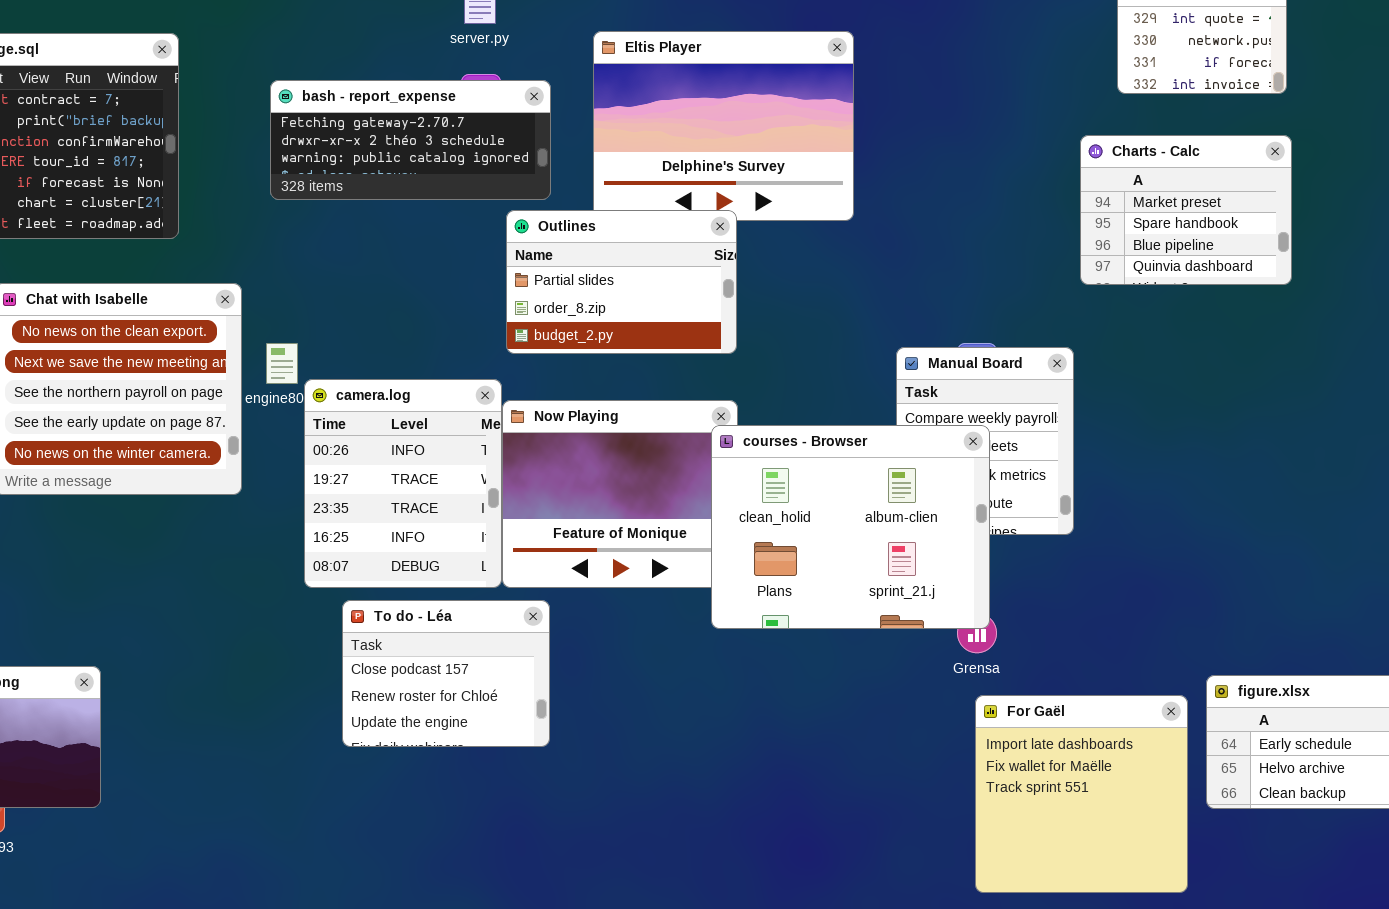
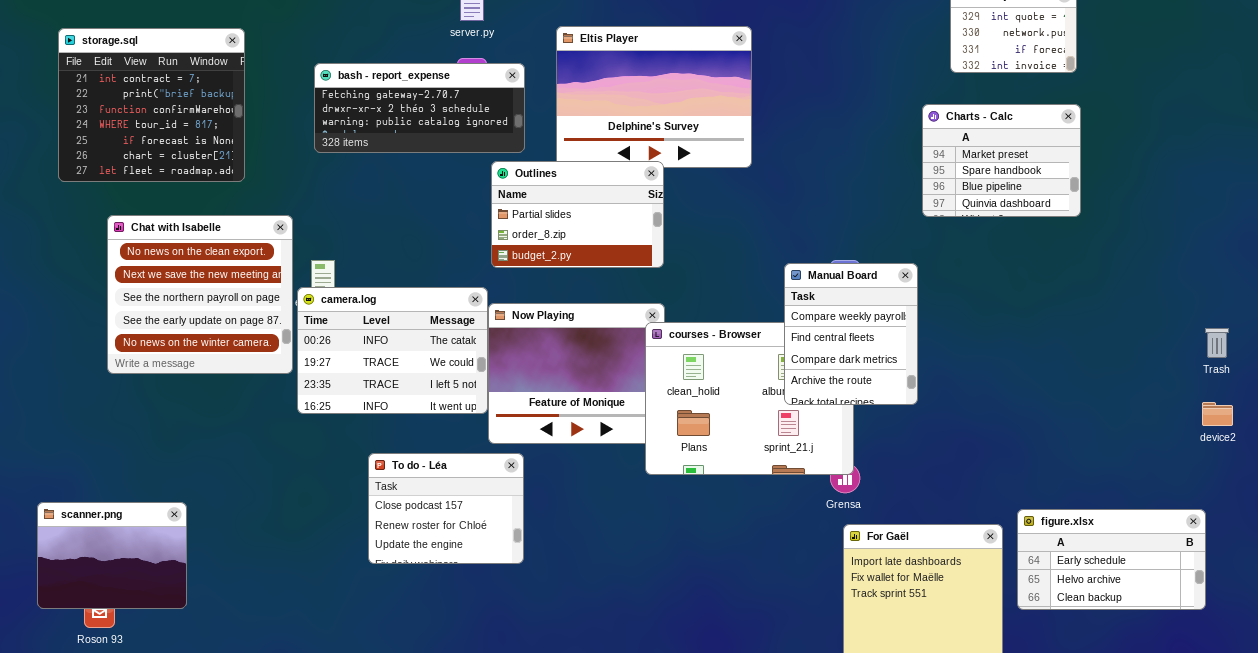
Manual Board: [896,347,1074,535] -> [784,263,918,405], raised
camera.log: [304,379,502,588] -> [297,287,488,414], resized

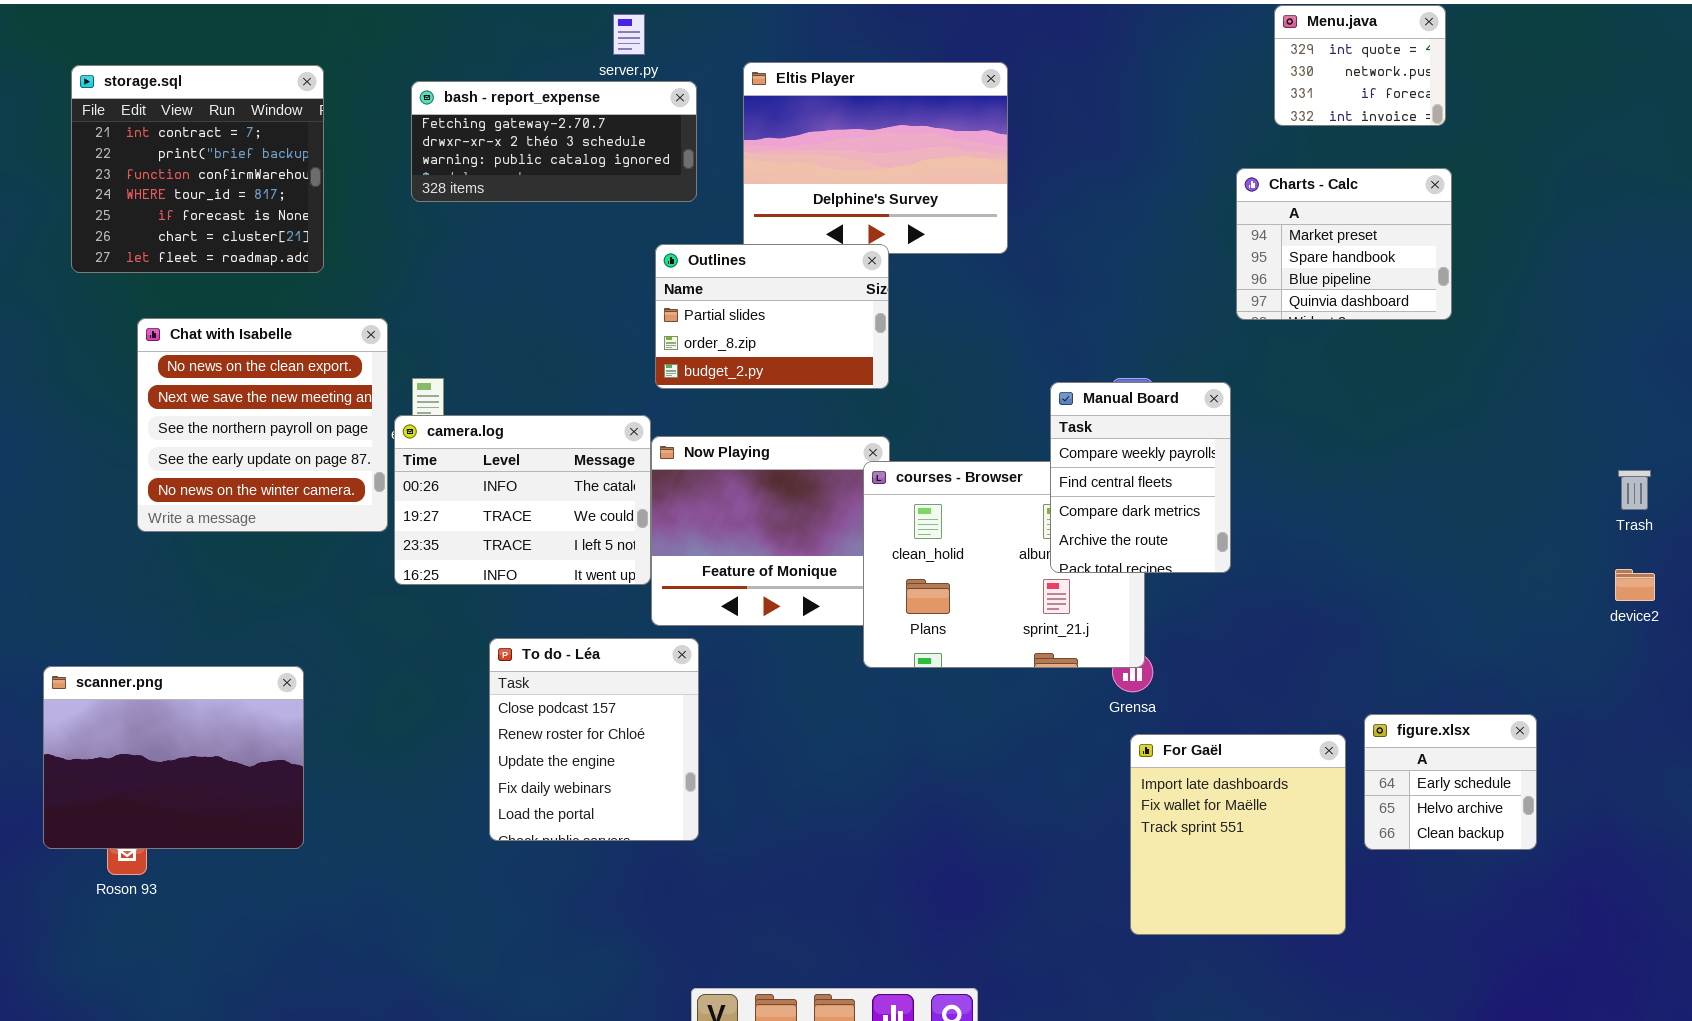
bash - report_expense: [314,63,525,153] -> [411,81,697,202], moved
To do - Léa: [368,453,524,564] -> [489,638,699,841], resized
scanner.png: [37,502,187,609] -> [43,666,304,849], resized
figure.xlsx: [1017,509,1206,610] -> [1364,714,1537,850], resized

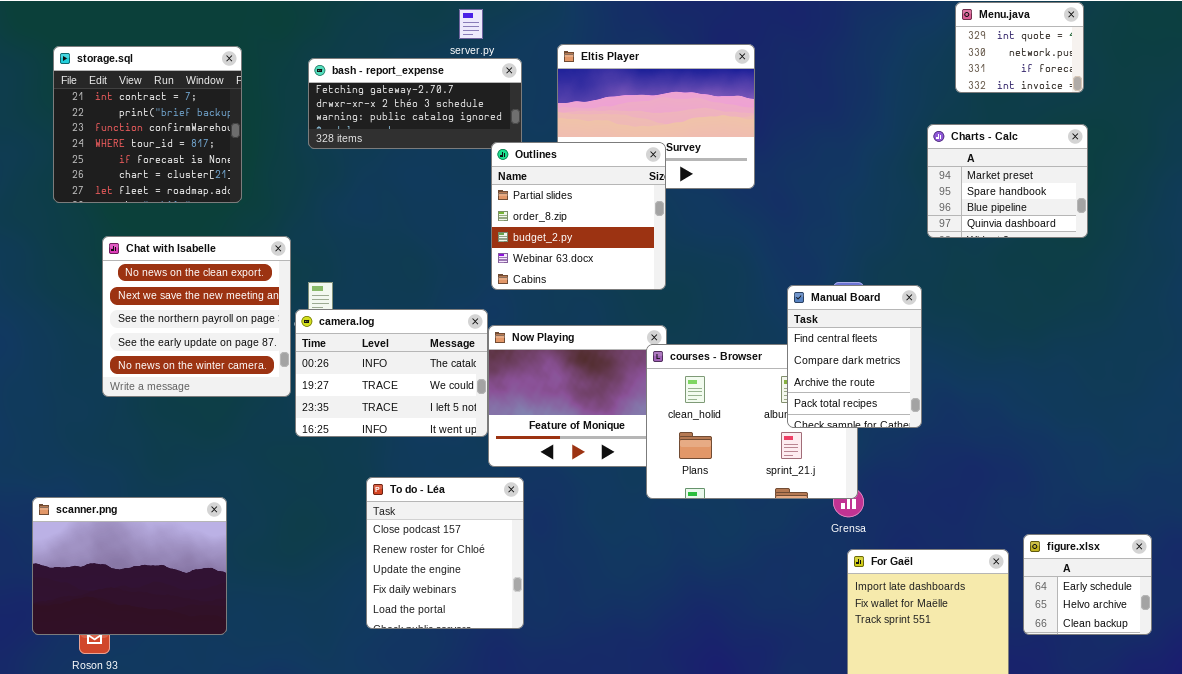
Outlines: [655,244,889,389] -> [491,142,666,290], resized
Manual Board: [1050,382,1231,573] -> [787,285,922,428], scrolled down 1 row

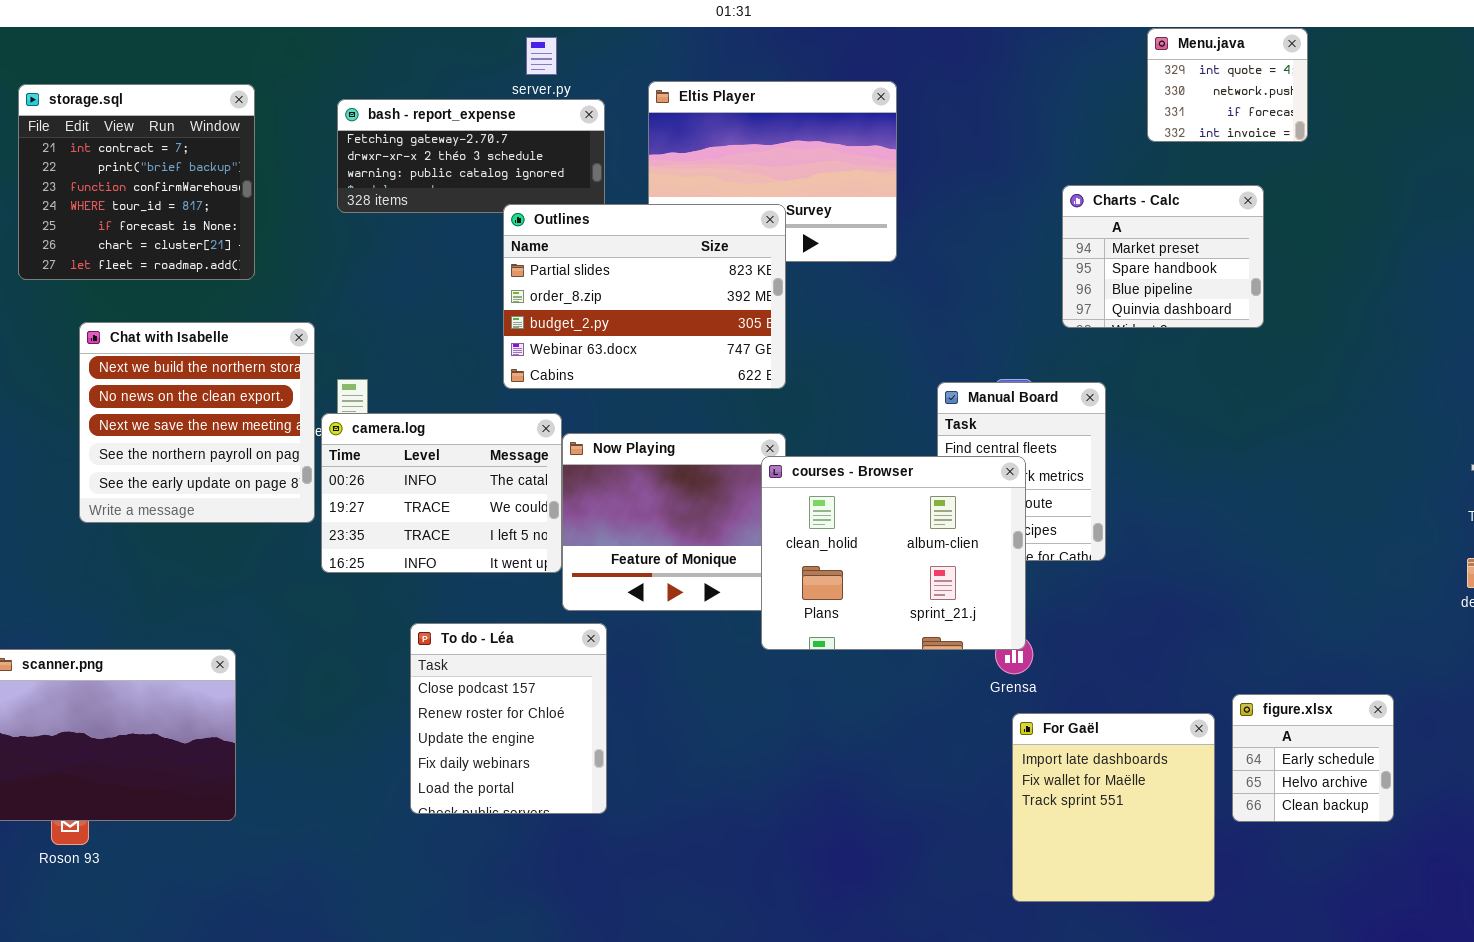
Charts - Calc: [927,124,1088,238] -> [1062,185,1264,328], moved
Outlines: [491,142,666,290] -> [503,204,786,389], resized
Chat with Isabelle: [102,236,291,397] -> [79,322,315,523], scrolled up 1 row
courses - Browser: [646,344,858,499] -> [761,456,1026,650], raised

